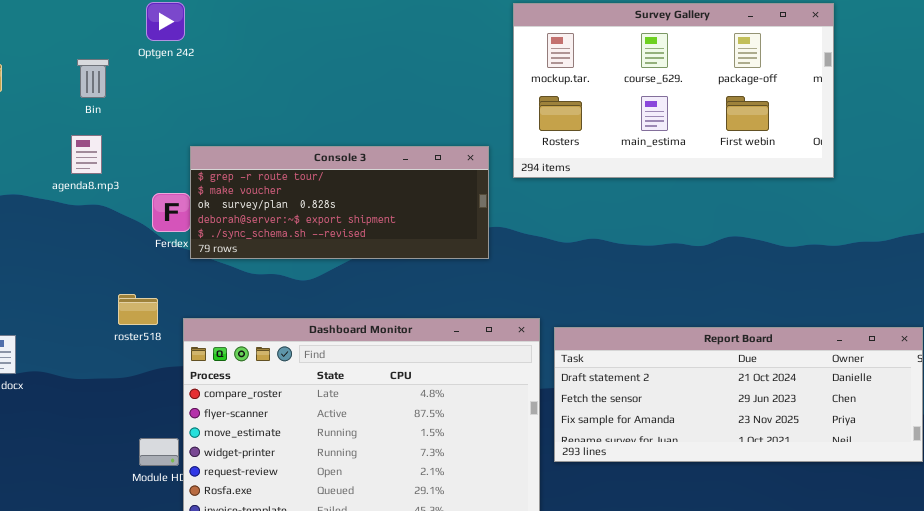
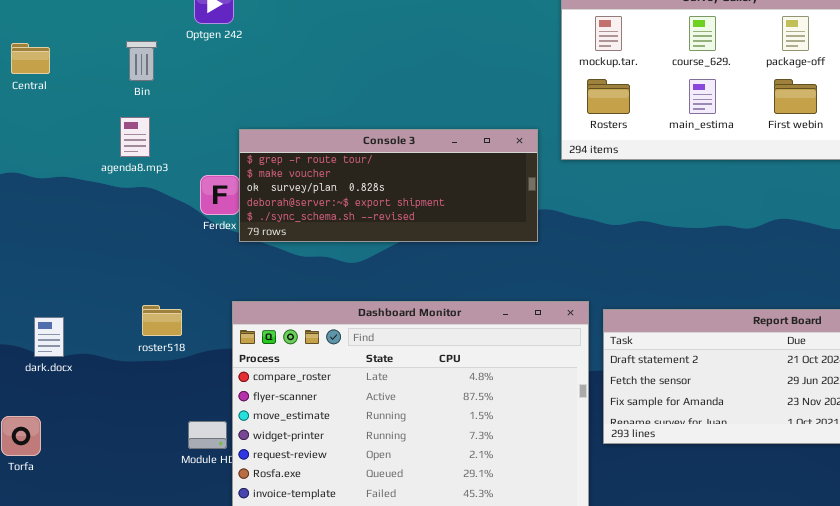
roster518: [118,294,158,325] -> [142,305,182,336], moved

